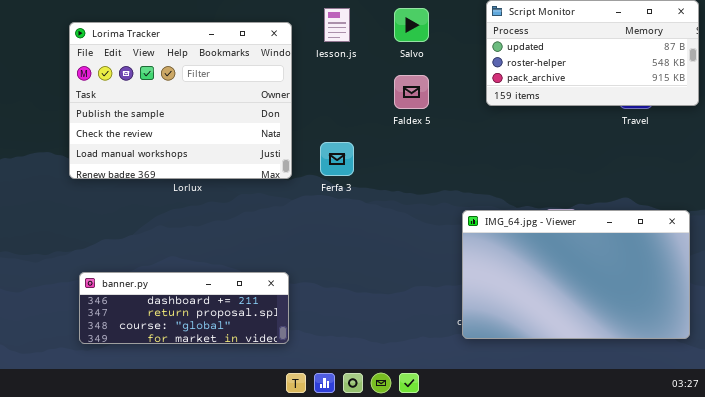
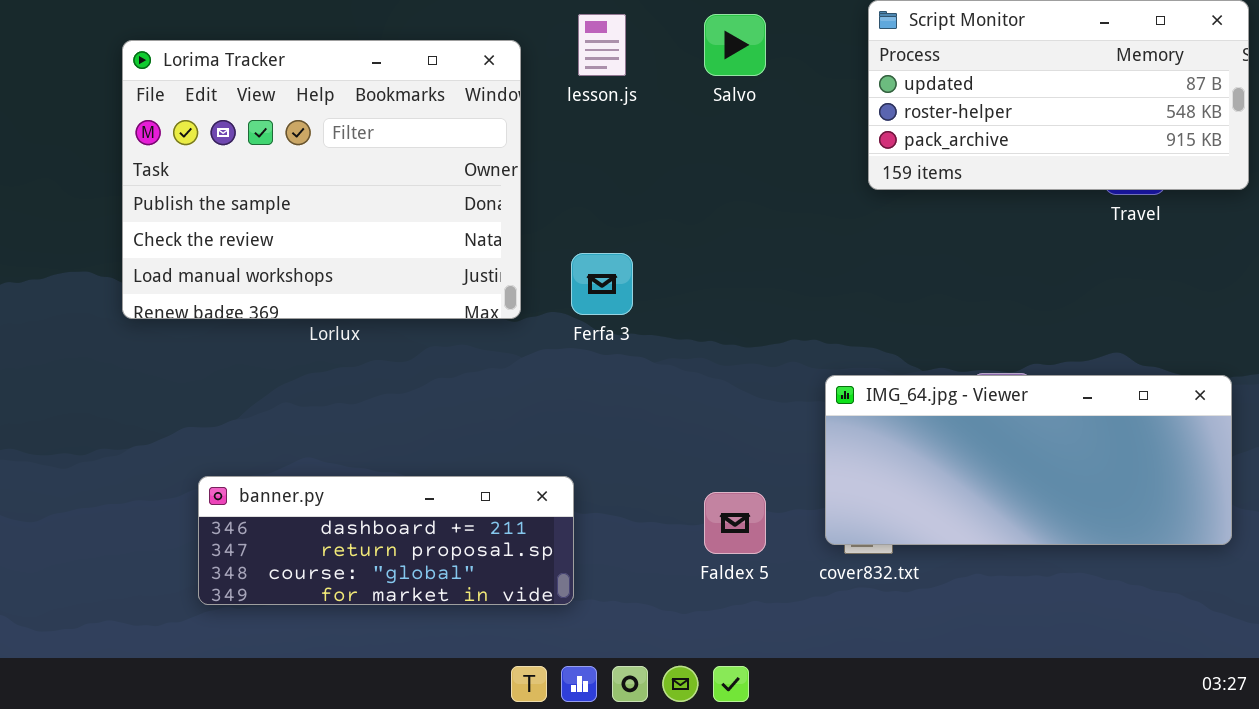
Faldex 5: [394,75,429,109] -> [704,492,766,554], moved
IMG_64.jpg - Viewer: [462,210,690,339] -> [825,375,1232,545], resized
banner.py: [79,272,289,344] -> [198,476,574,605], moved

